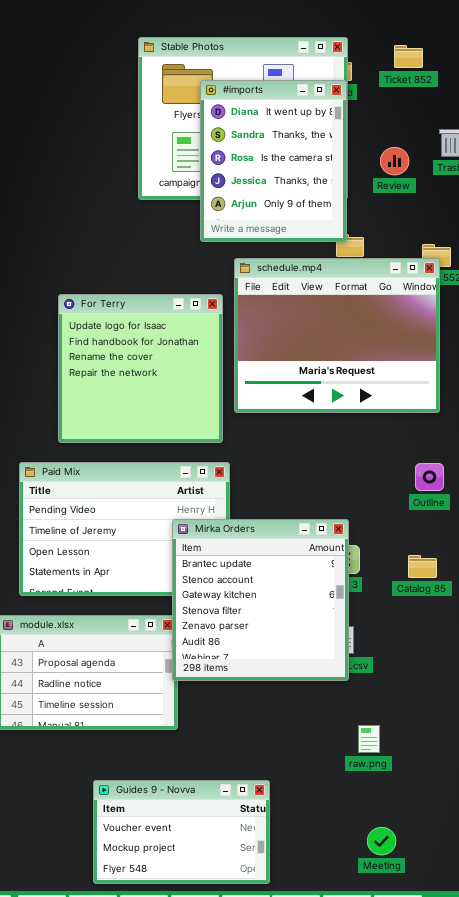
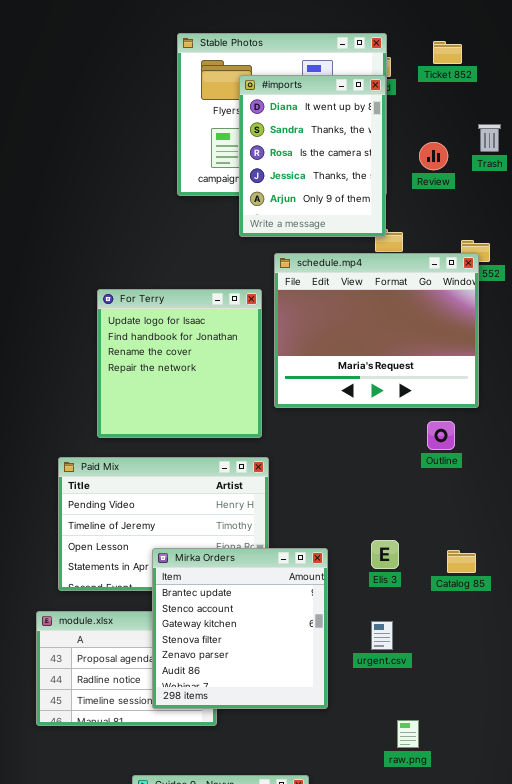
Outline: [415,463,444,491] -> [427,421,455,450], moved
Mirka Orders: [172,519,349,681] -> [152,548,328,709], moved

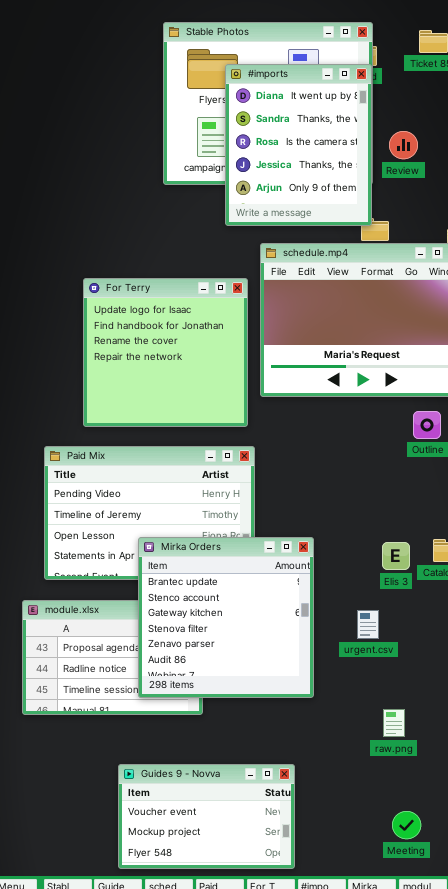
Review: [419,142,448,170] -> [389,131,418,159], moved
Elis 3: [371,540,399,569] -> [382,542,410,570], moved

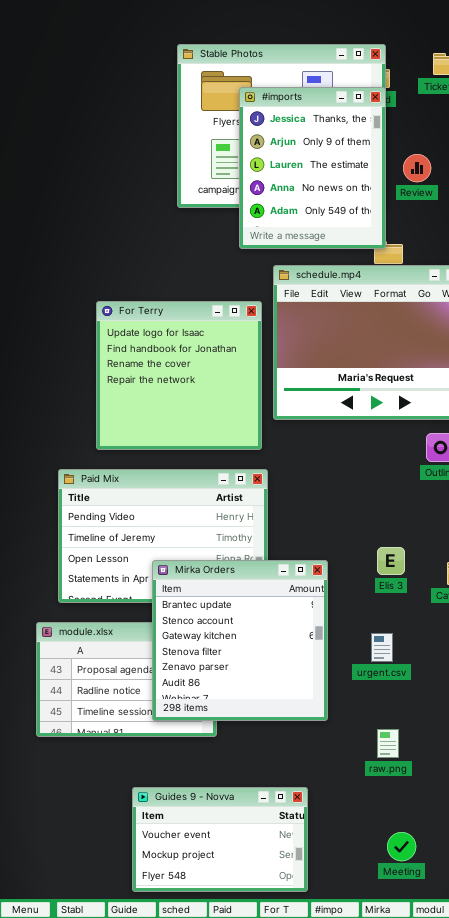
#imports: [225,64,372,226] -> [239,87,386,249], scrolled down 3 rows
Elis 3: [382,542,410,570] -> [377,547,405,575], moved
raw.png: [383,709,405,737] -> [377,729,399,758], moved
Meeting: [392,811,421,839] -> [387,832,416,861], moved

